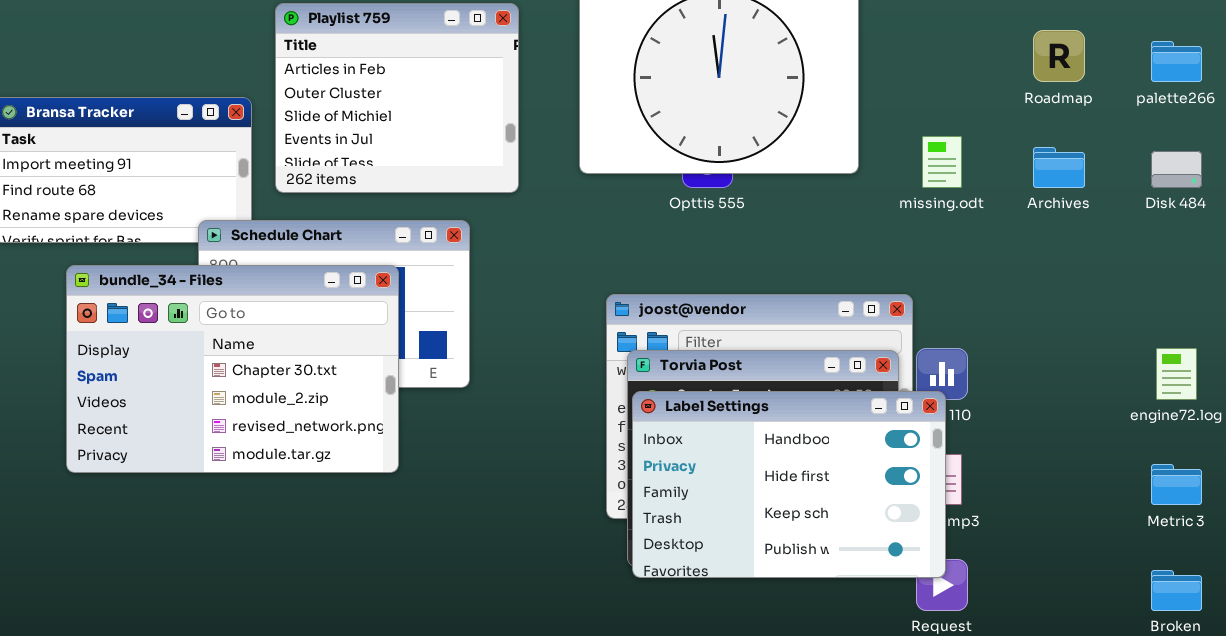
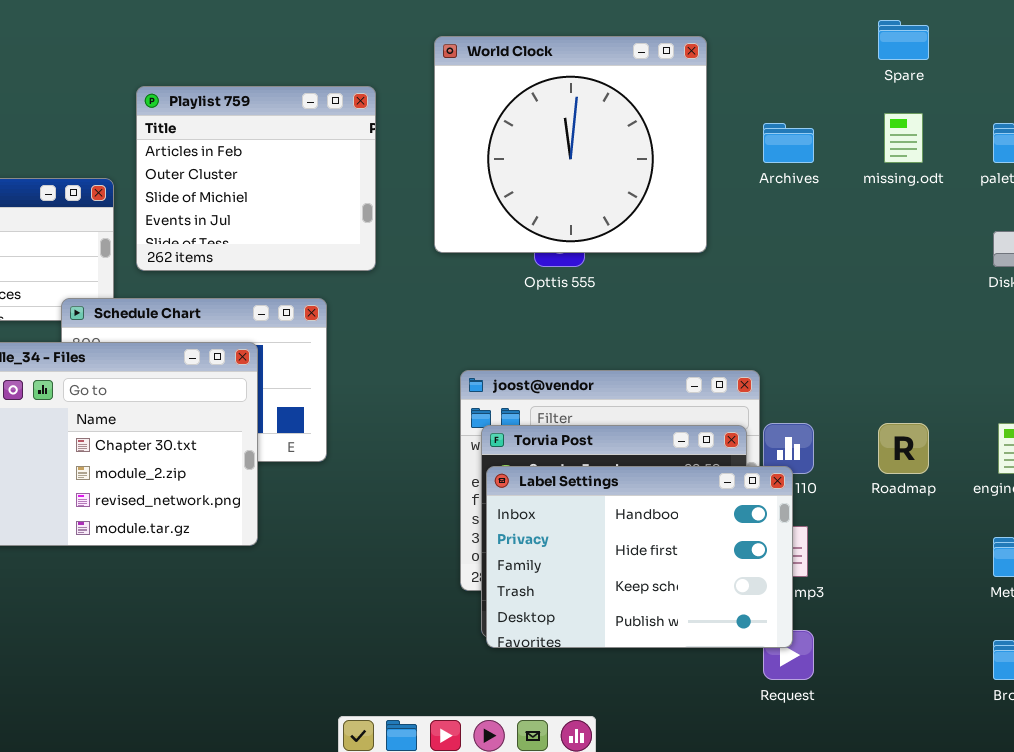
Roadmap: [1033,30,1085,82] -> [878,423,929,474], moved
missing.odt: [922,136,962,188] -> [884,113,923,163], moved
Archives: [1033,147,1085,188] -> [763,123,814,163], moved

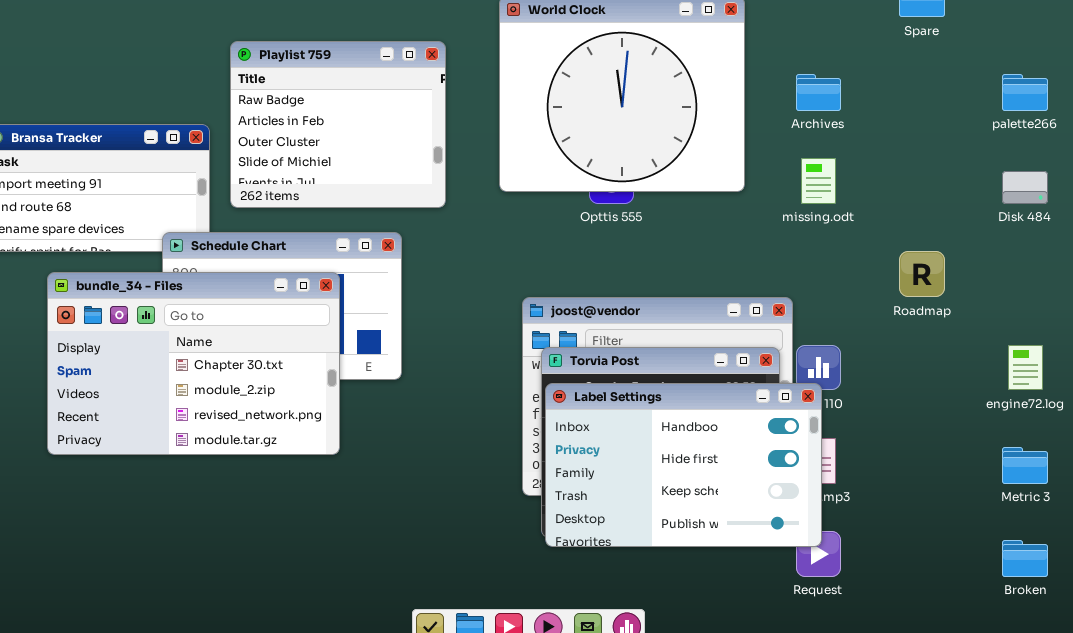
Playlist 759: [136,86,376,271] -> [230,41,446,208], scrolled up 1 row
missing.odt: [884,113,923,163] -> [801,158,836,204], moved
Roadmap: [878,423,929,474] -> [899,251,945,297], moved

